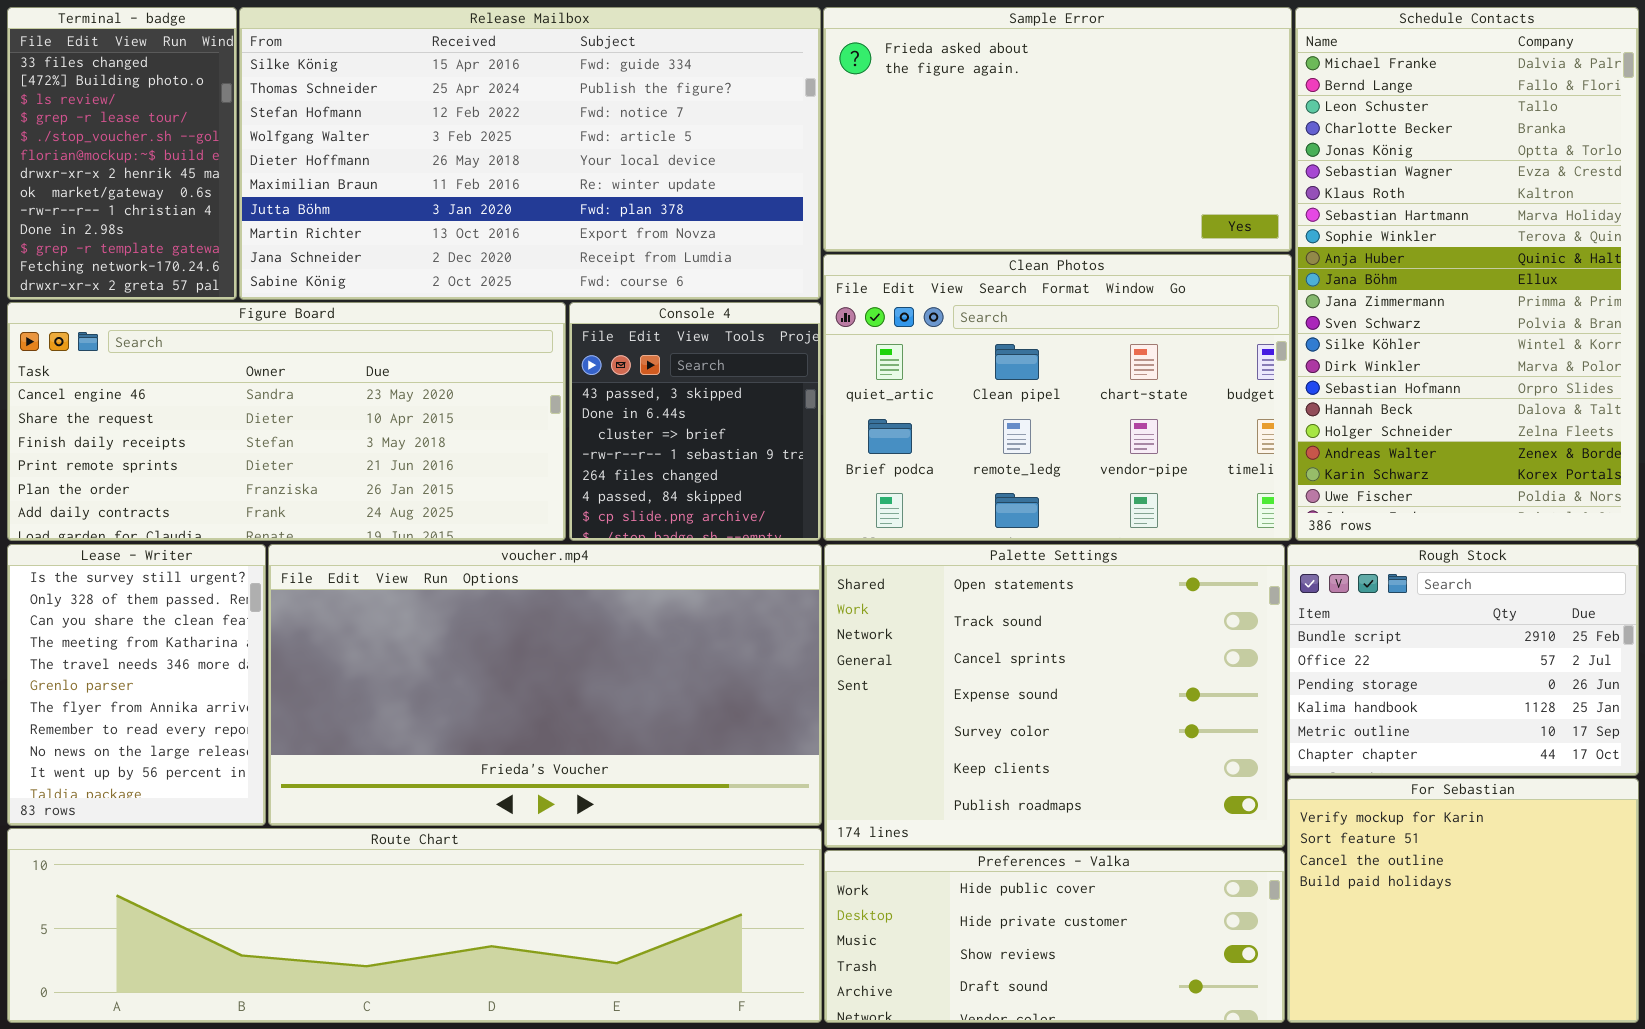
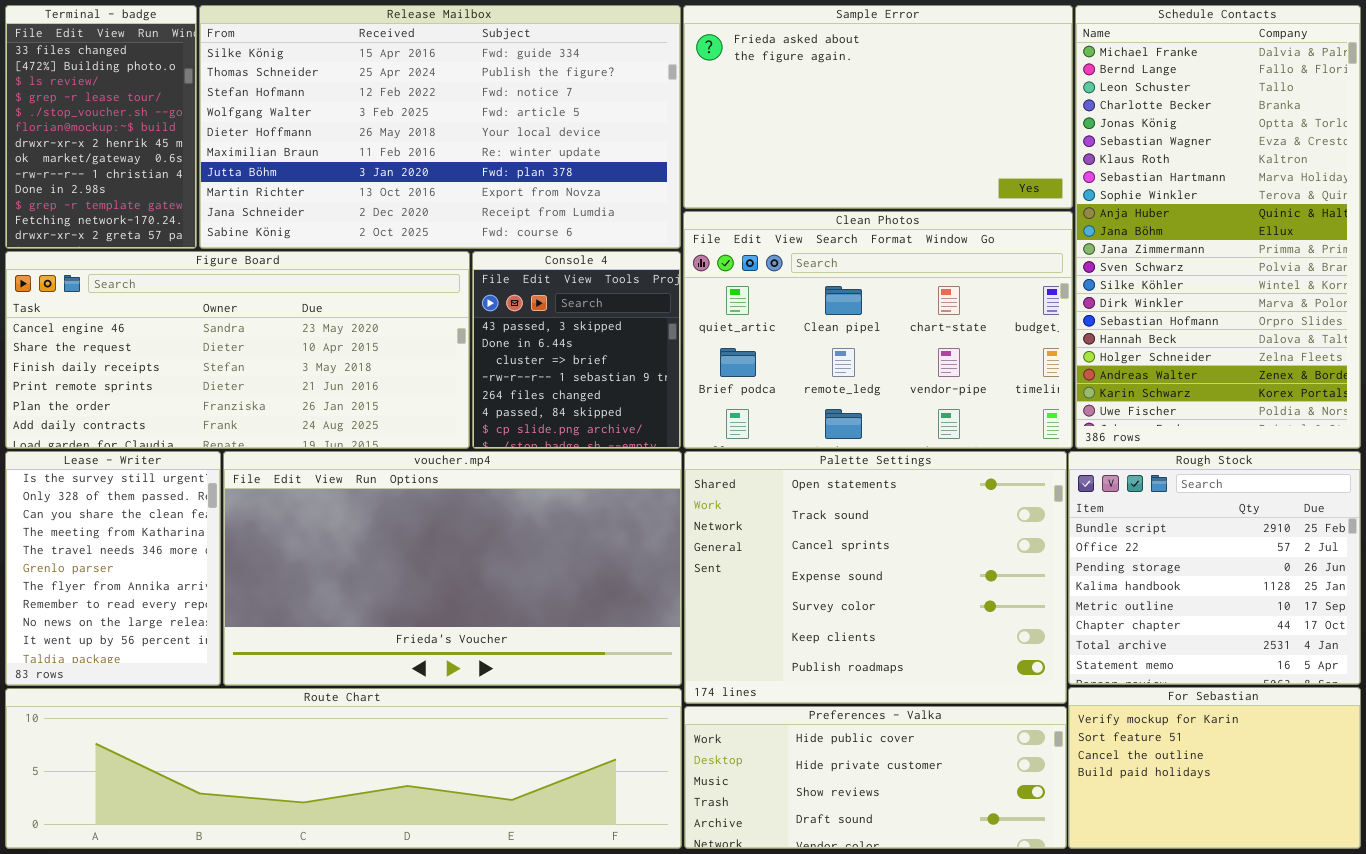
Rough Stock: [1287,544,1639,776] -> [1068,451,1361,685], resized
For Sebastian: [1287,778,1639,1023] -> [1068,687,1361,849], resized

